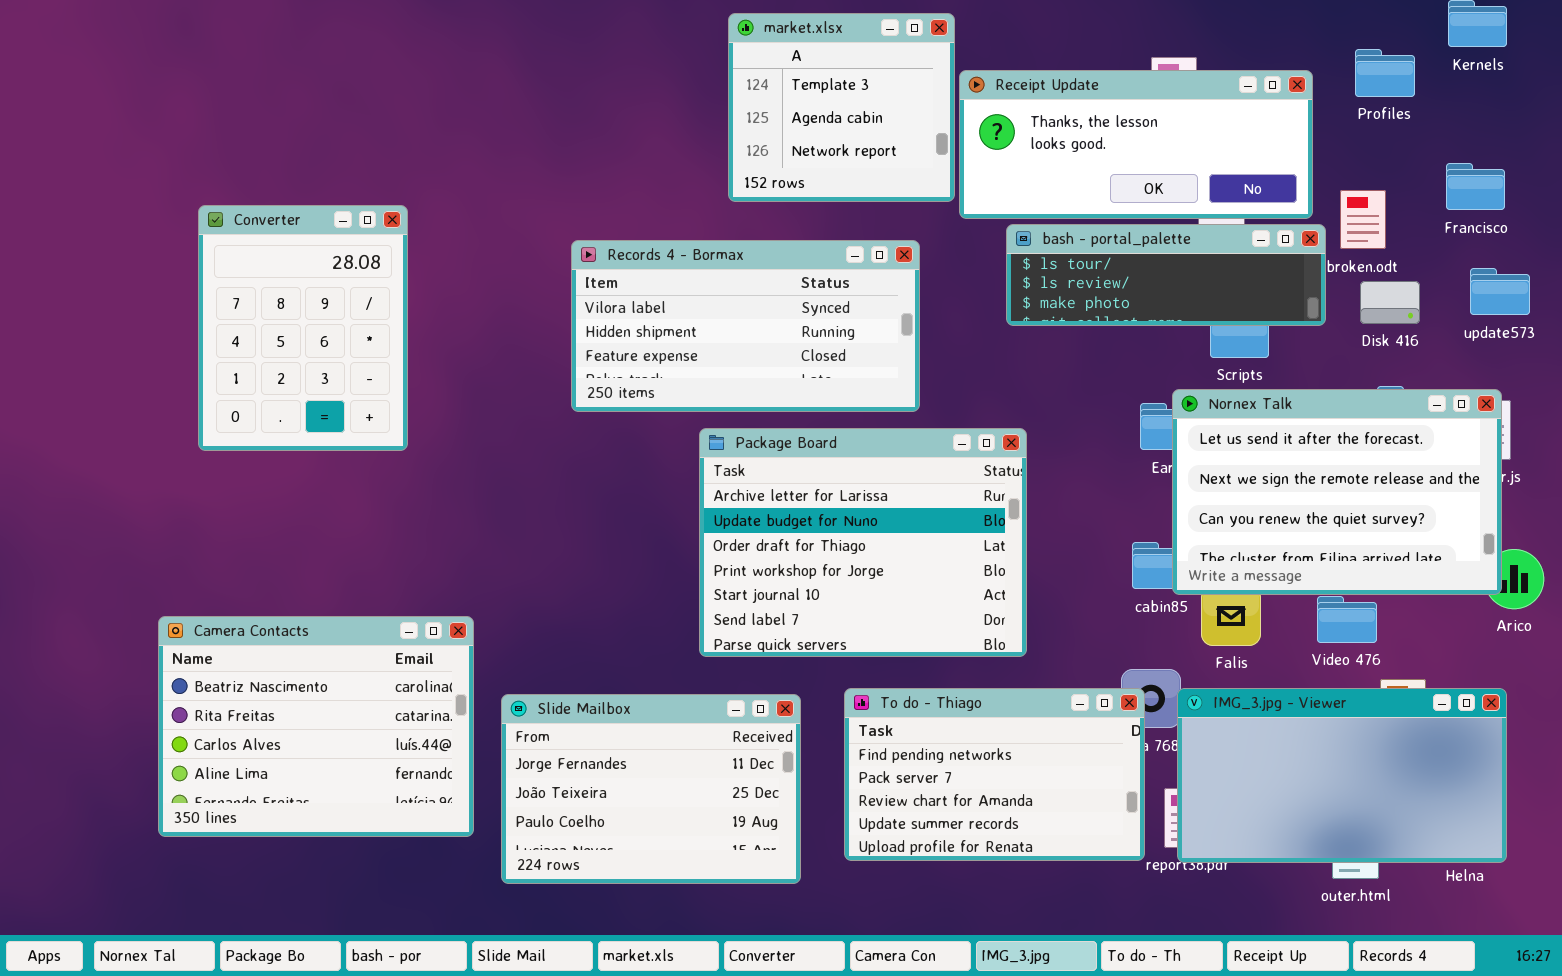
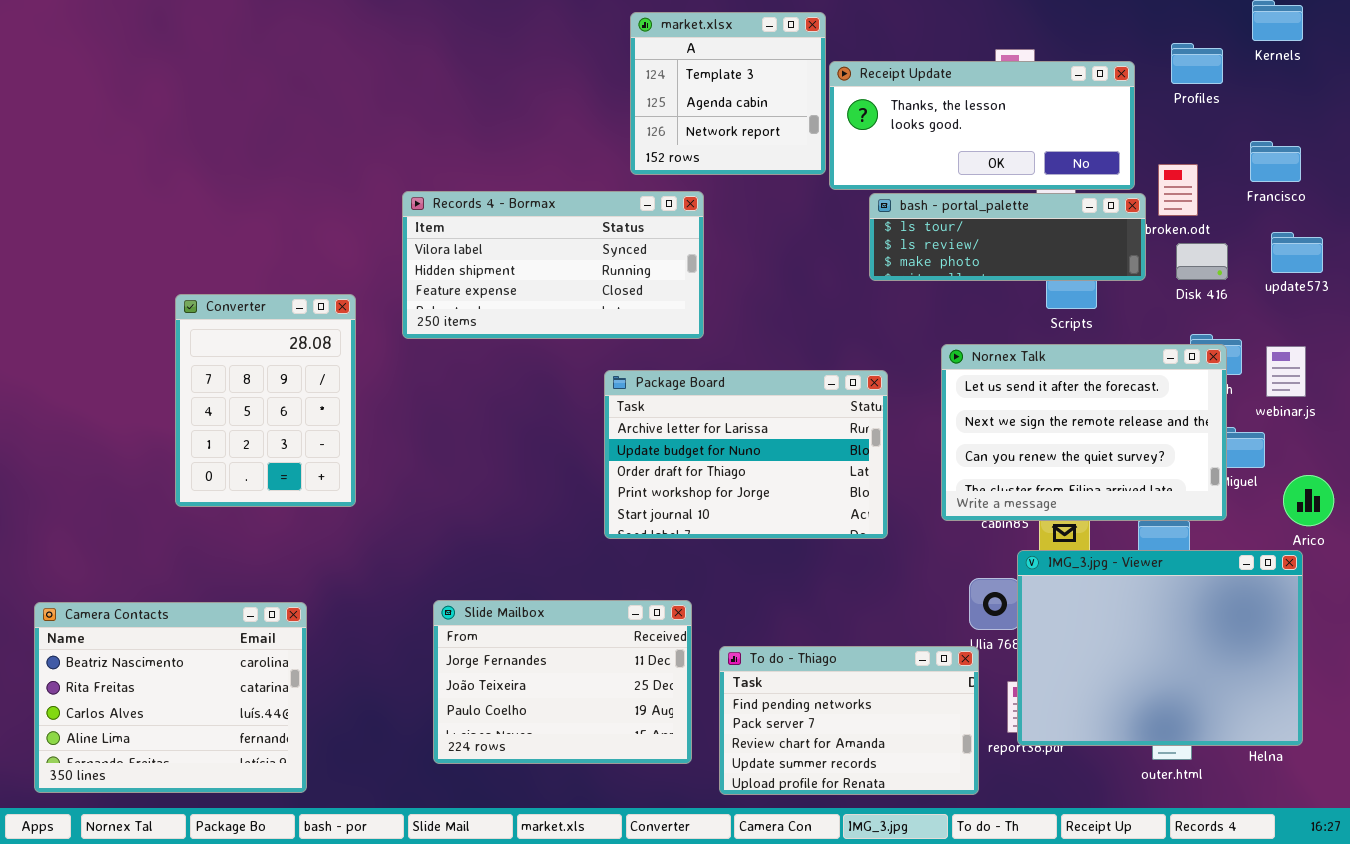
Converter: [198,205,408,451] -> [175,294,356,507], moved
Records 4 - Bormax: [571,240,920,412] -> [402,191,704,339], moved
Nornex Talk: [1172,389,1502,595] -> [941,344,1227,521], moved
Package Board: [699,428,1027,657] -> [604,370,888,539], resized
Camera Contacts: [158,616,474,837] -> [34,602,307,793], moved
To do - Thiago: [844,688,1145,861] -> [719,646,979,795], moved
IMG_3.jpg - Viewer: [1177,688,1507,863] -> [1017,550,1303,746], resized

